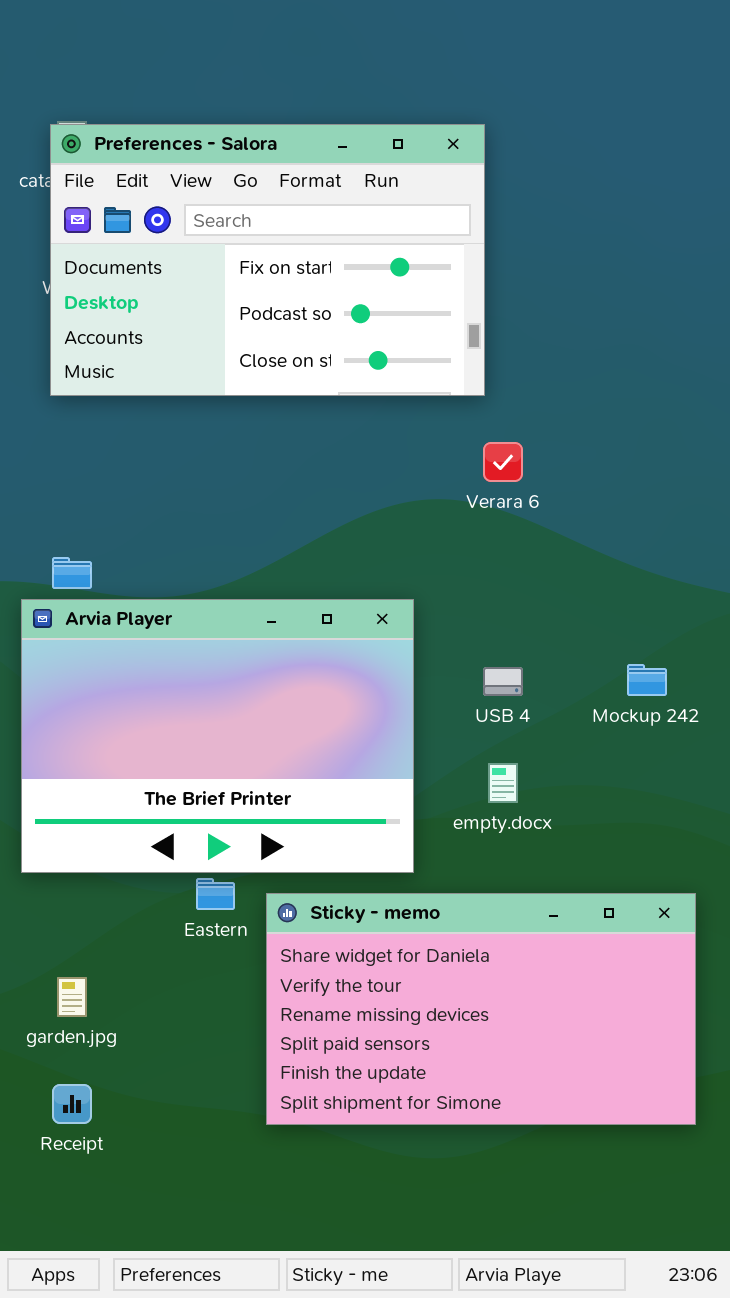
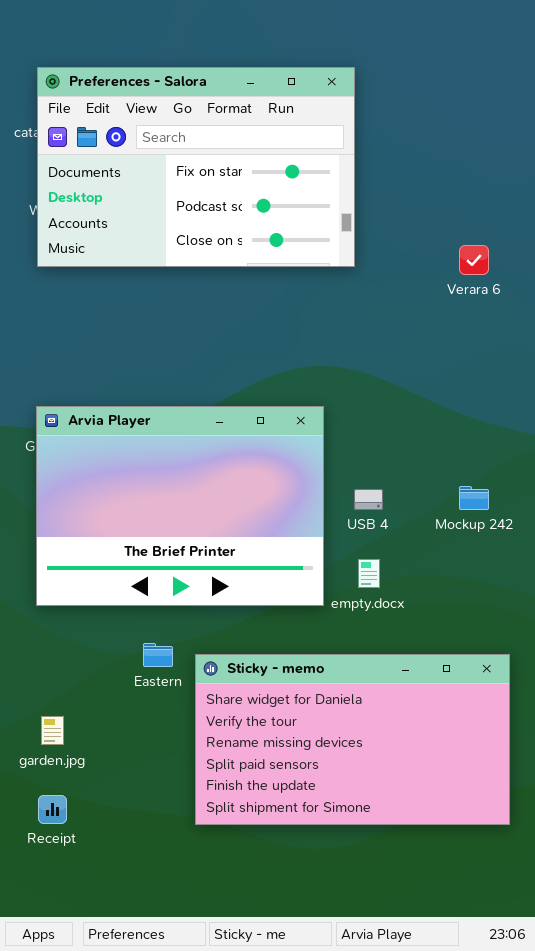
Preferences - Salora: [50,124,485,396] -> [37,67,355,267], moved
Verara 6: [483,442,523,482] -> [459,245,489,275], moved
Arvia Player: [21,599,414,873] -> [36,406,324,606], moved

